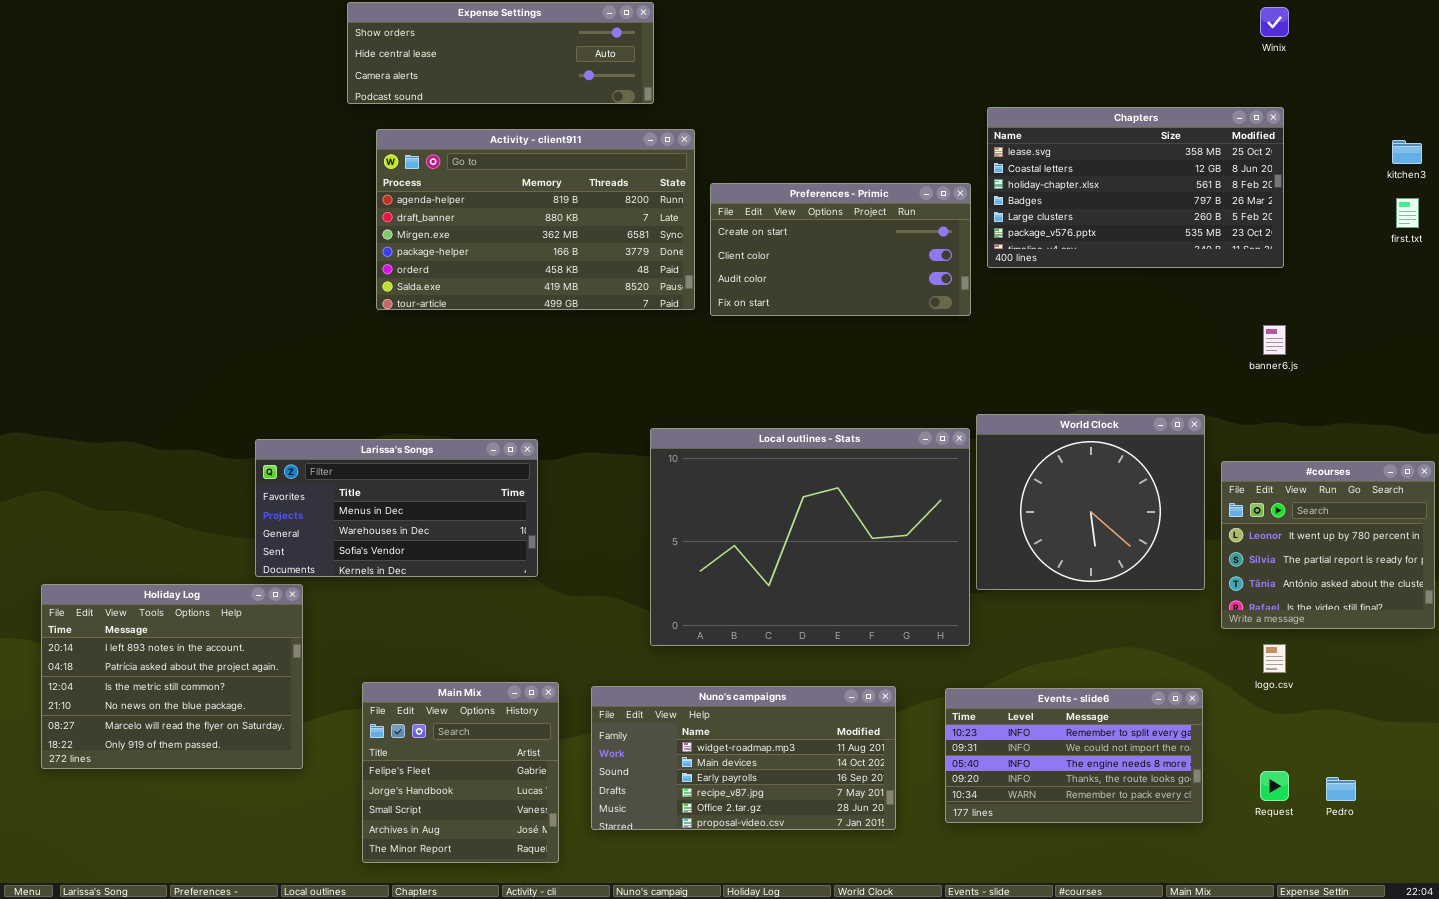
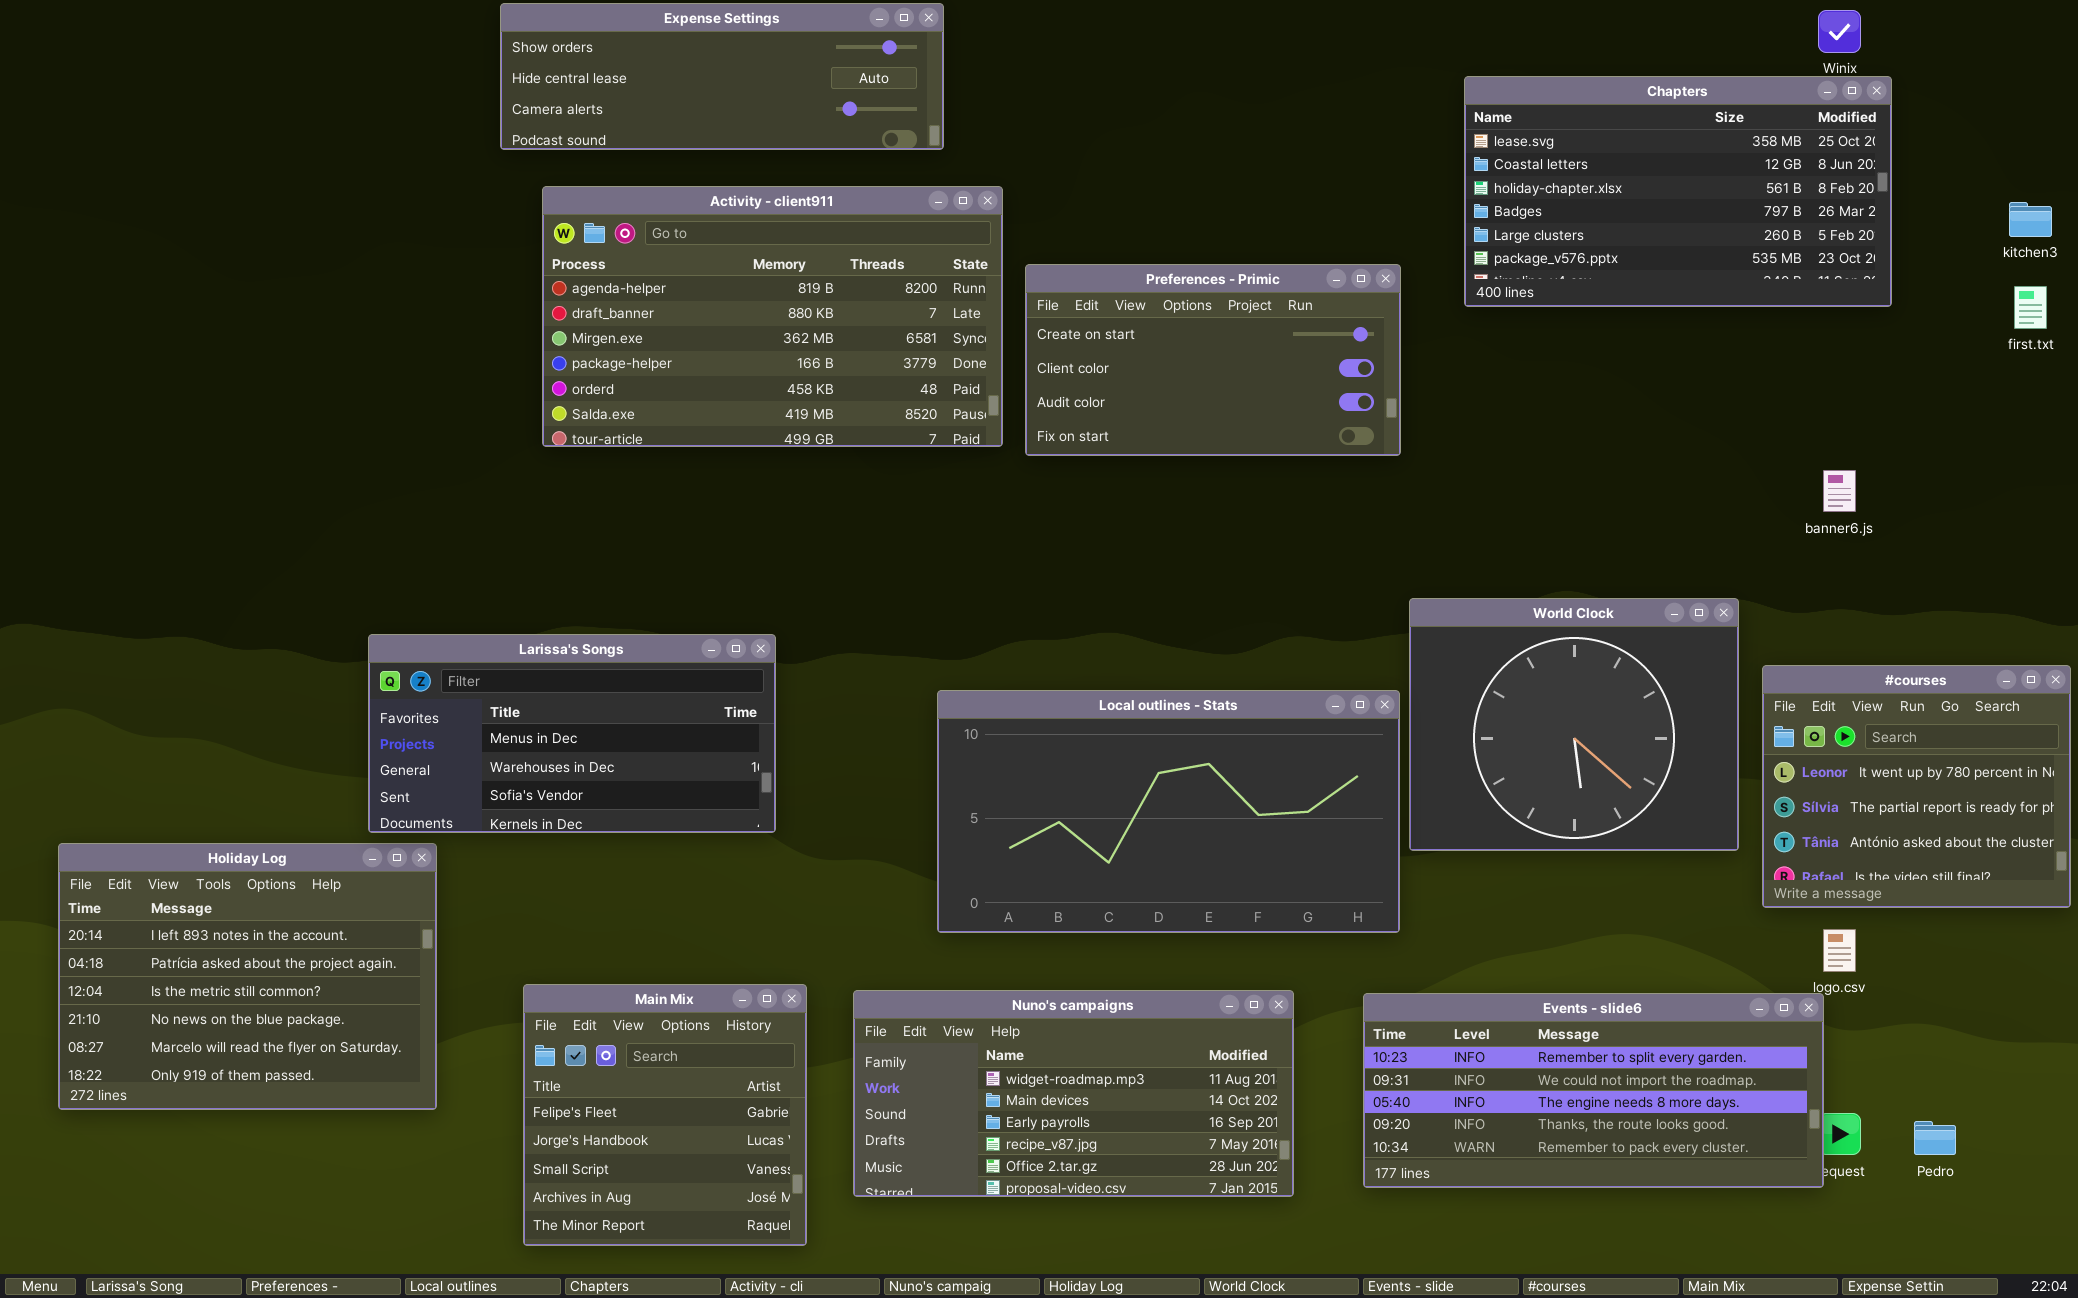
Chapters: [987,107,1284,268] -> [1464,76,1892,307], moved
Local outlines - Stats: [650,428,970,646] -> [937,690,1400,933], resized
Events - slide6: [945,688,1203,823] -> [1363,993,1824,1188], resized

